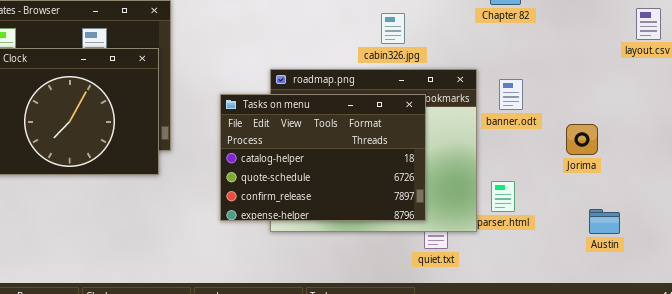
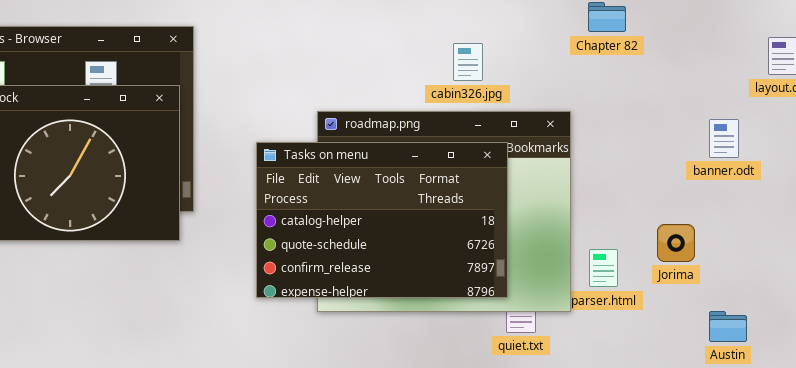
banner.odt: [499,79,523,110] -> [709,119,739,158], moved
Jorima: [566,124,598,155] -> [657,224,695,262], moved
Austin: [589,209,620,234] -> [709,311,747,342], moved

